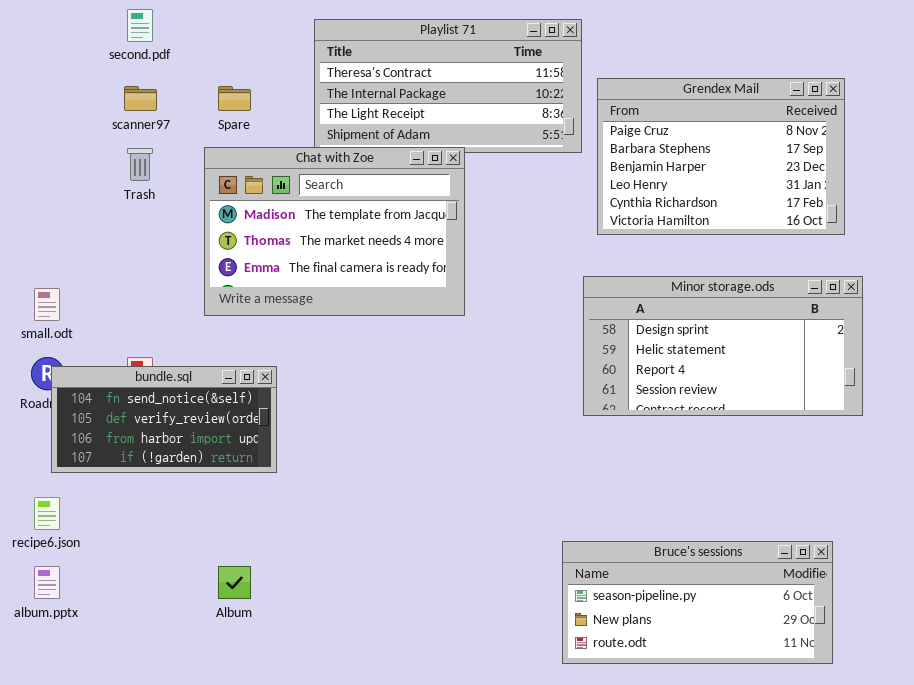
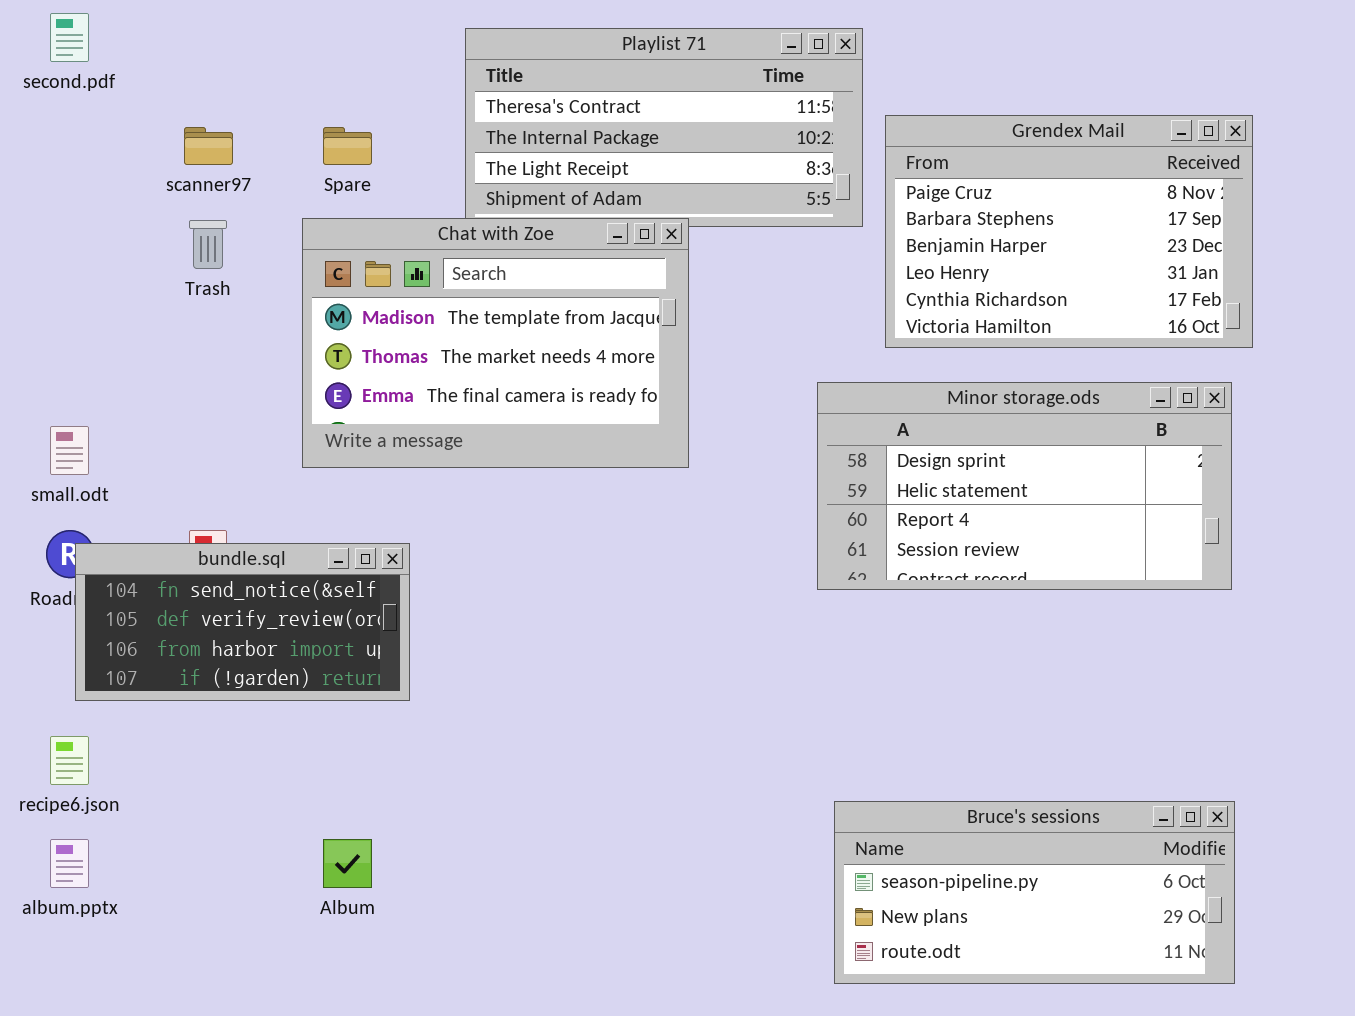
second.pdf: [127,9,153,42] -> [50,13,89,62], moved
Minor storage.ods: [583,276,863,416] -> [817,382,1232,590], moved

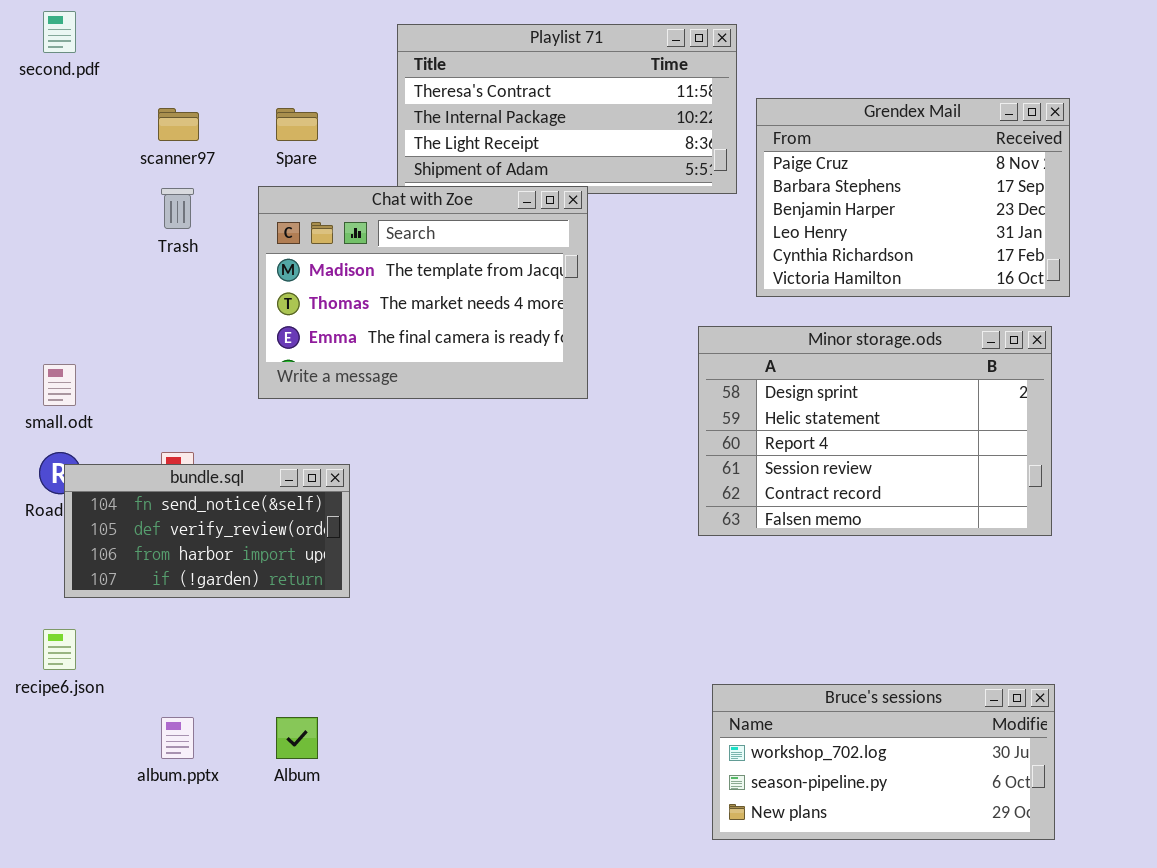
Minor storage.ods: [817,382,1232,590] -> [698,326,1052,536], resized
Bruce's sessions: [834,801,1235,984] -> [712,684,1055,840], scrolled up 1 row
album.pptx: [50,839,89,888] -> [161,717,194,759], moved

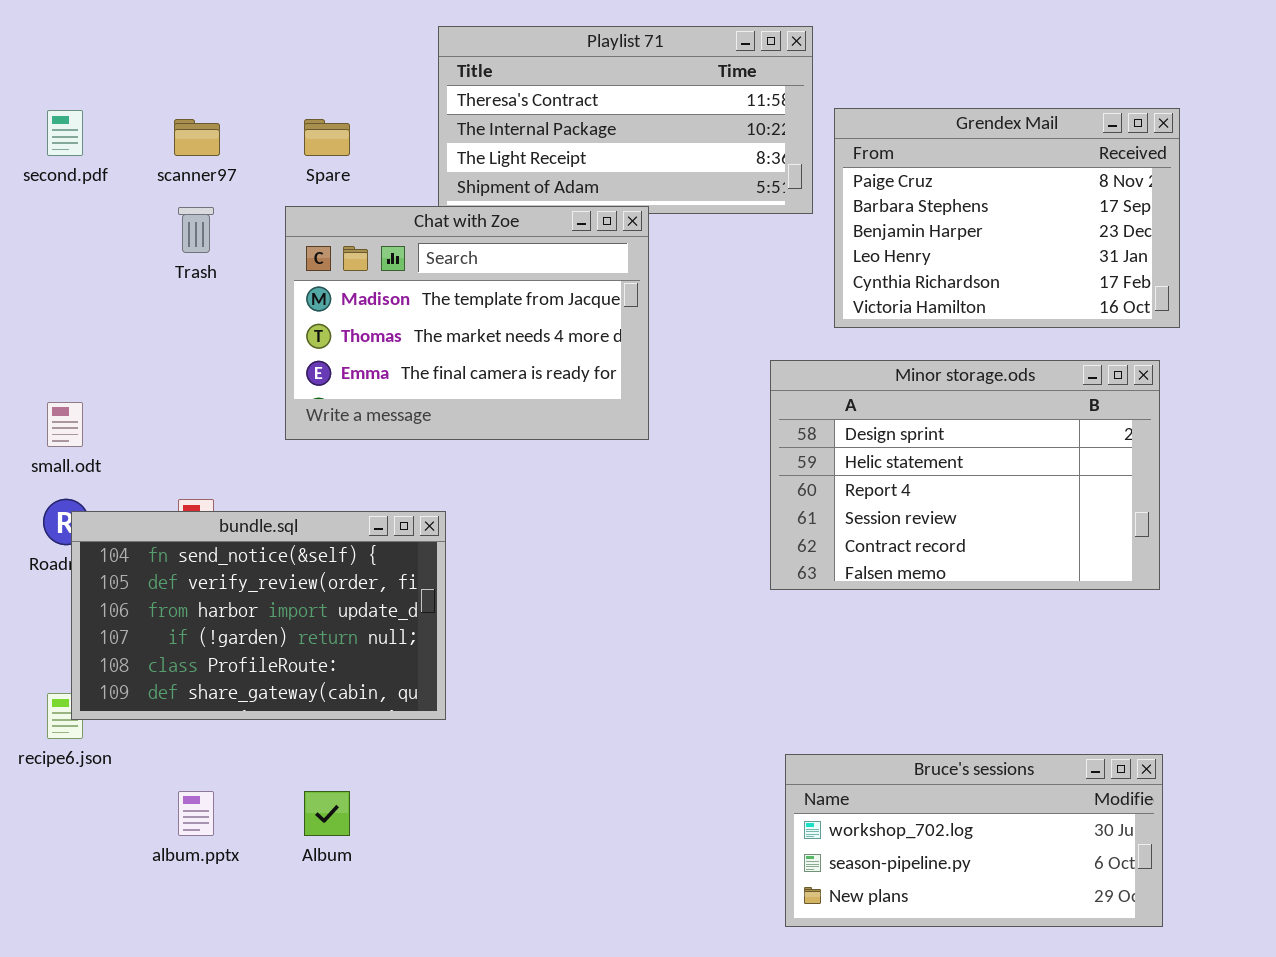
second.pdf: [43,11,76,53] -> [47,110,83,156], moved
bundle.sql: [64,464,350,598] -> [71,511,446,720], resized

